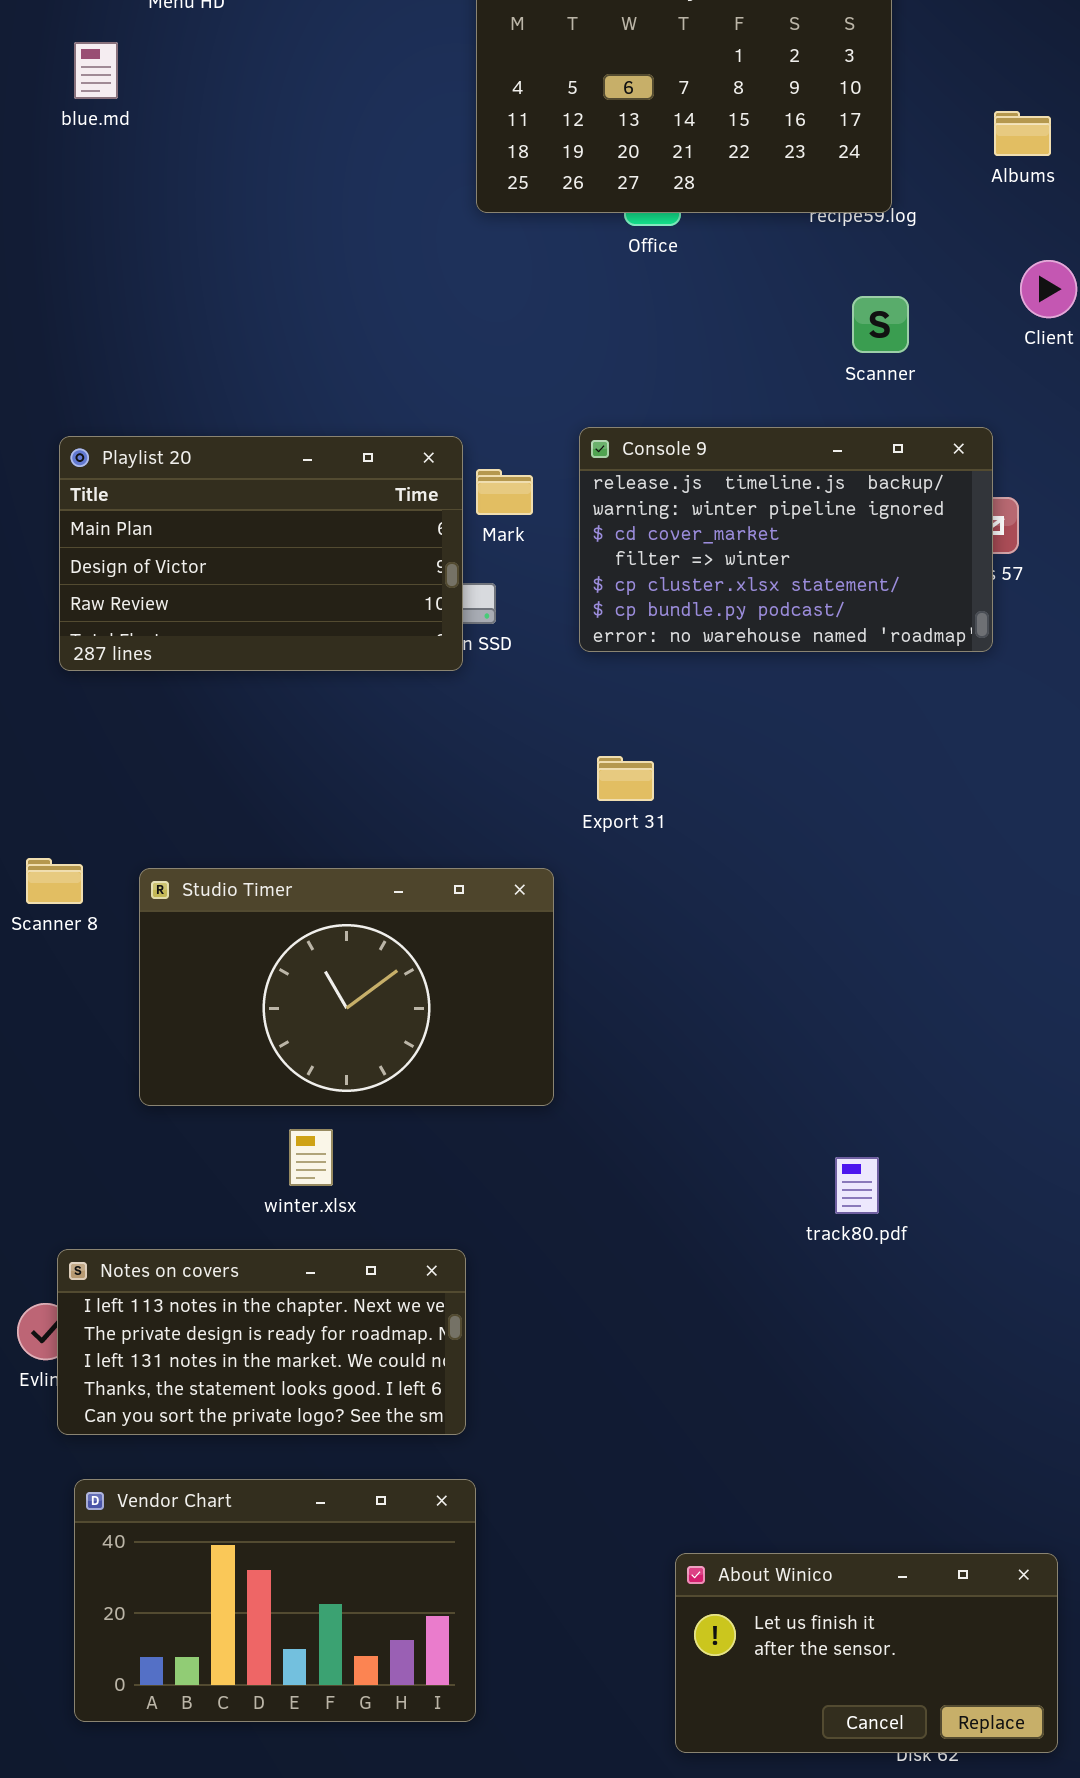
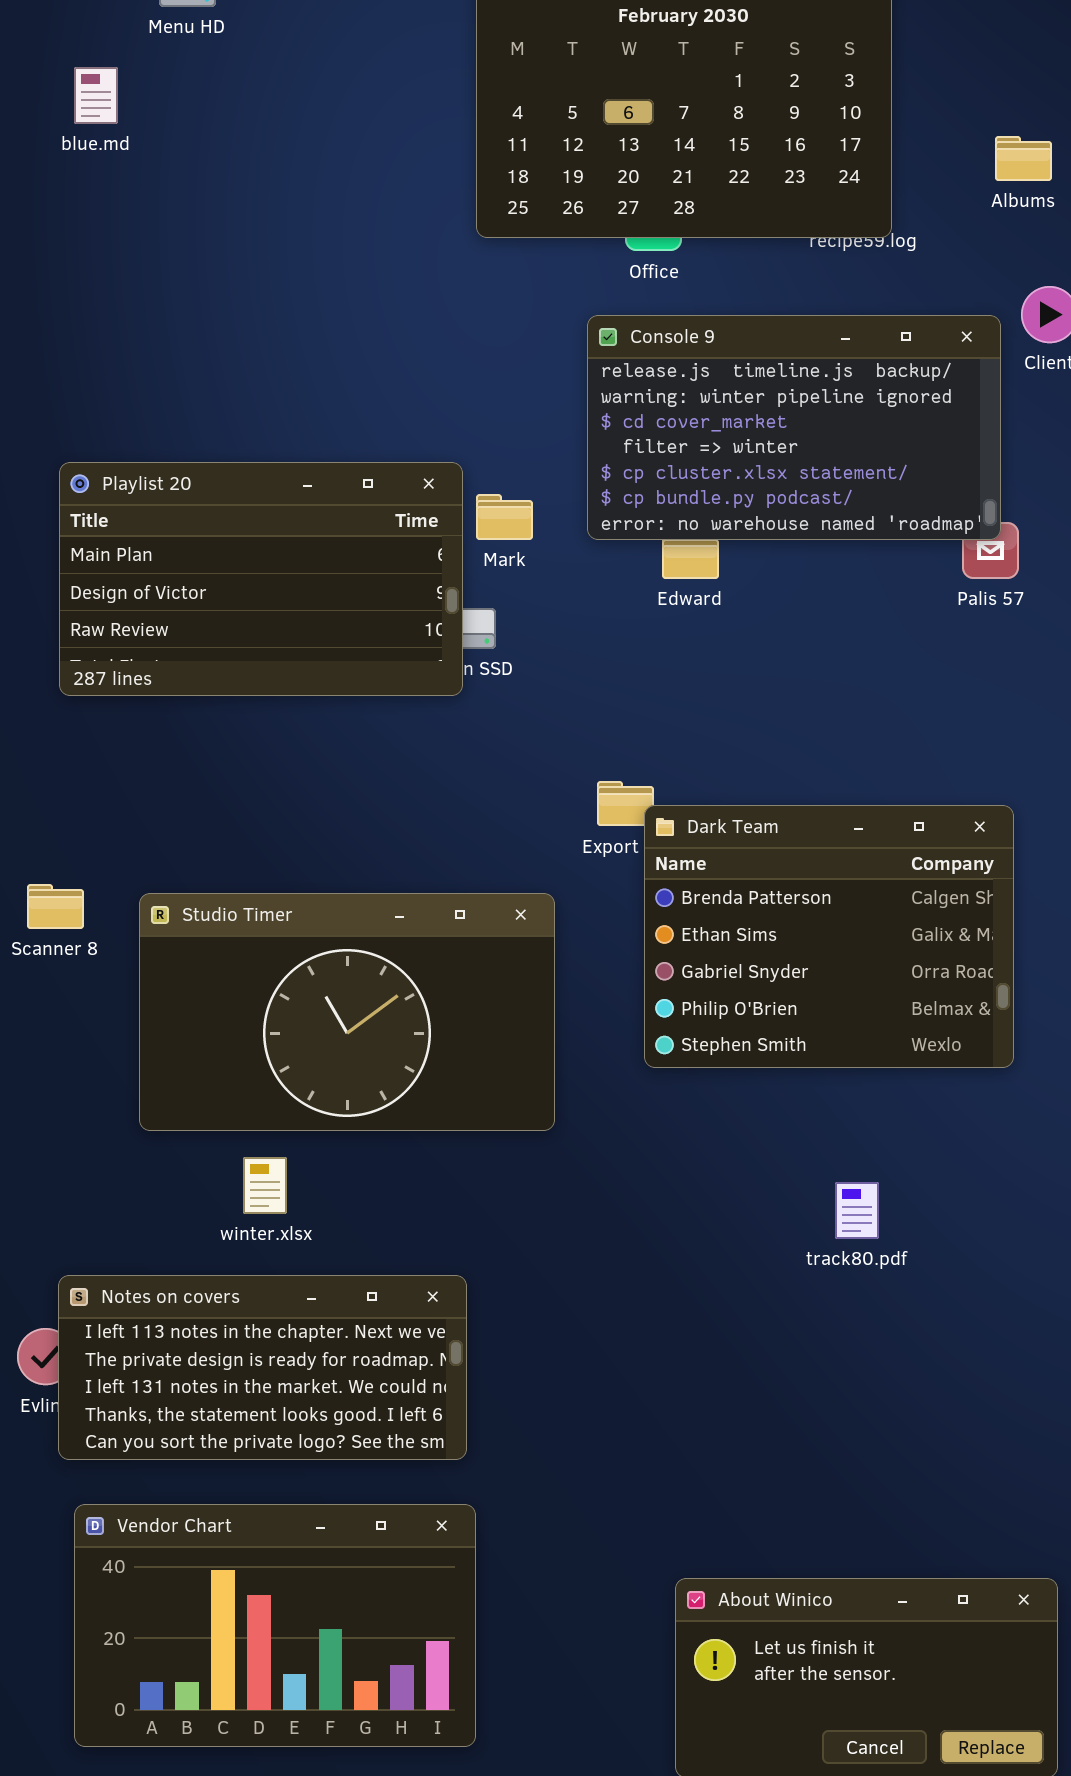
Console 9: [579,427,993,652] -> [587,315,1001,540], moved
Dark Team: none -> [644,805,1014,1068], opened
winter.xlsx: [289,1129,333,1186] -> [243,1157,287,1214], moved

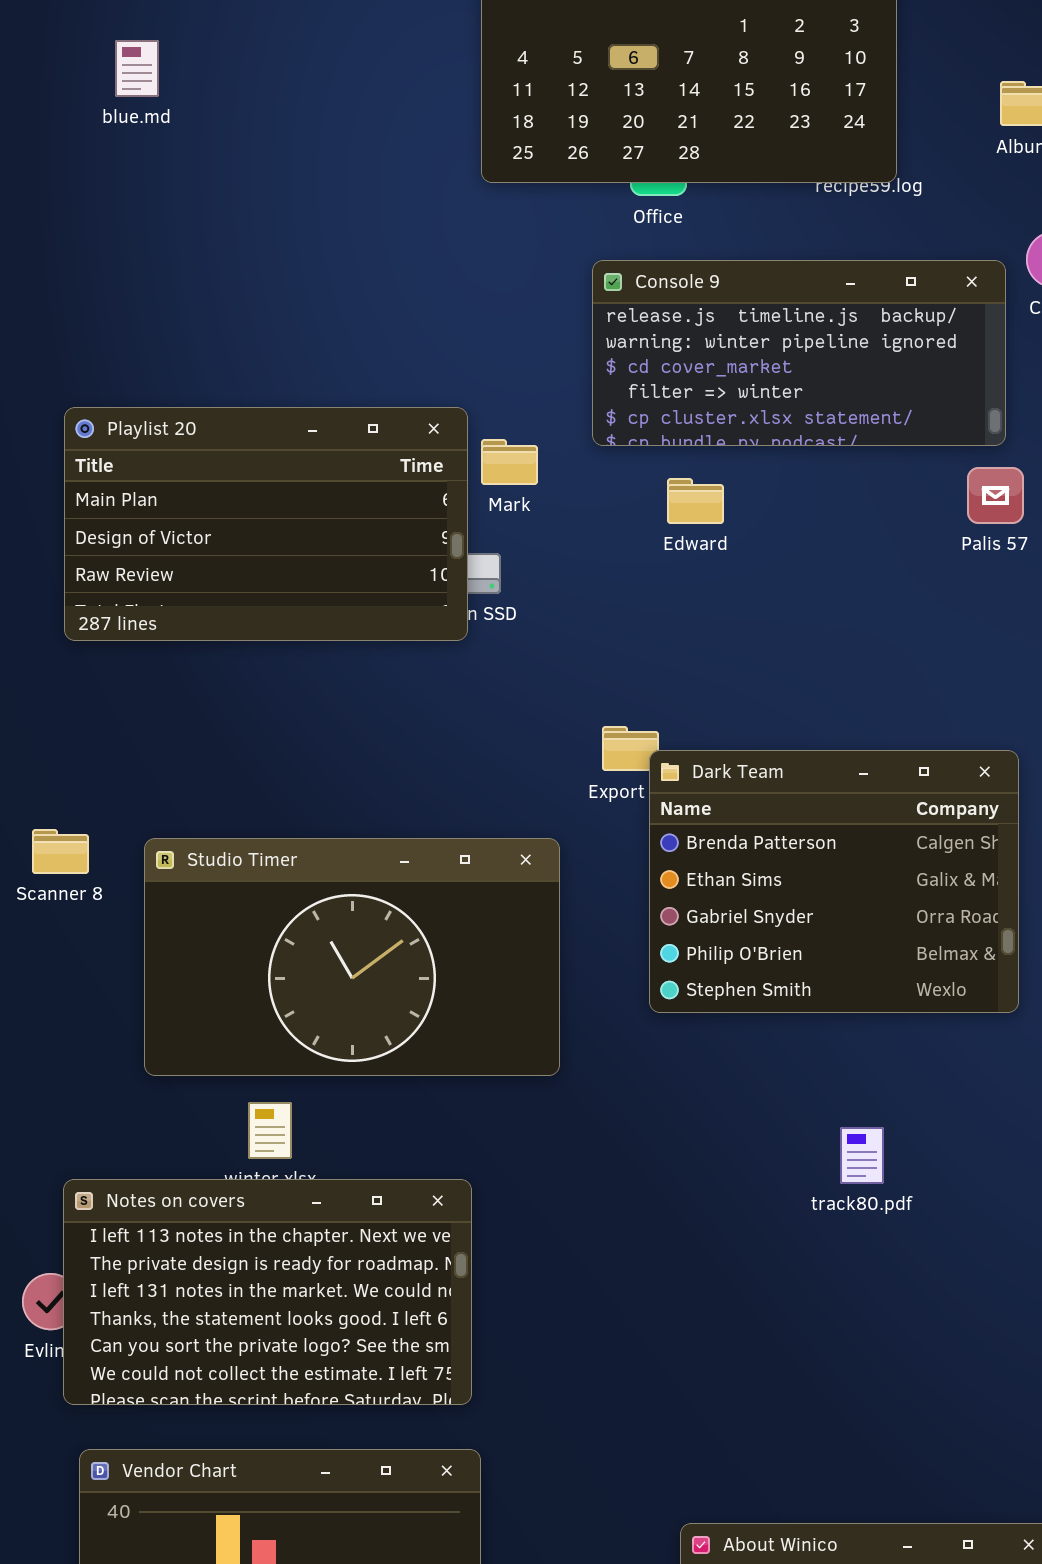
blue.md: [74,67,118,124] -> [115,40,159,97], moved
Console 9: [587,315,1001,540] -> [592,260,1006,446], resized
Notes on covers: [58,1275,467,1460] -> [63,1179,472,1405], resized

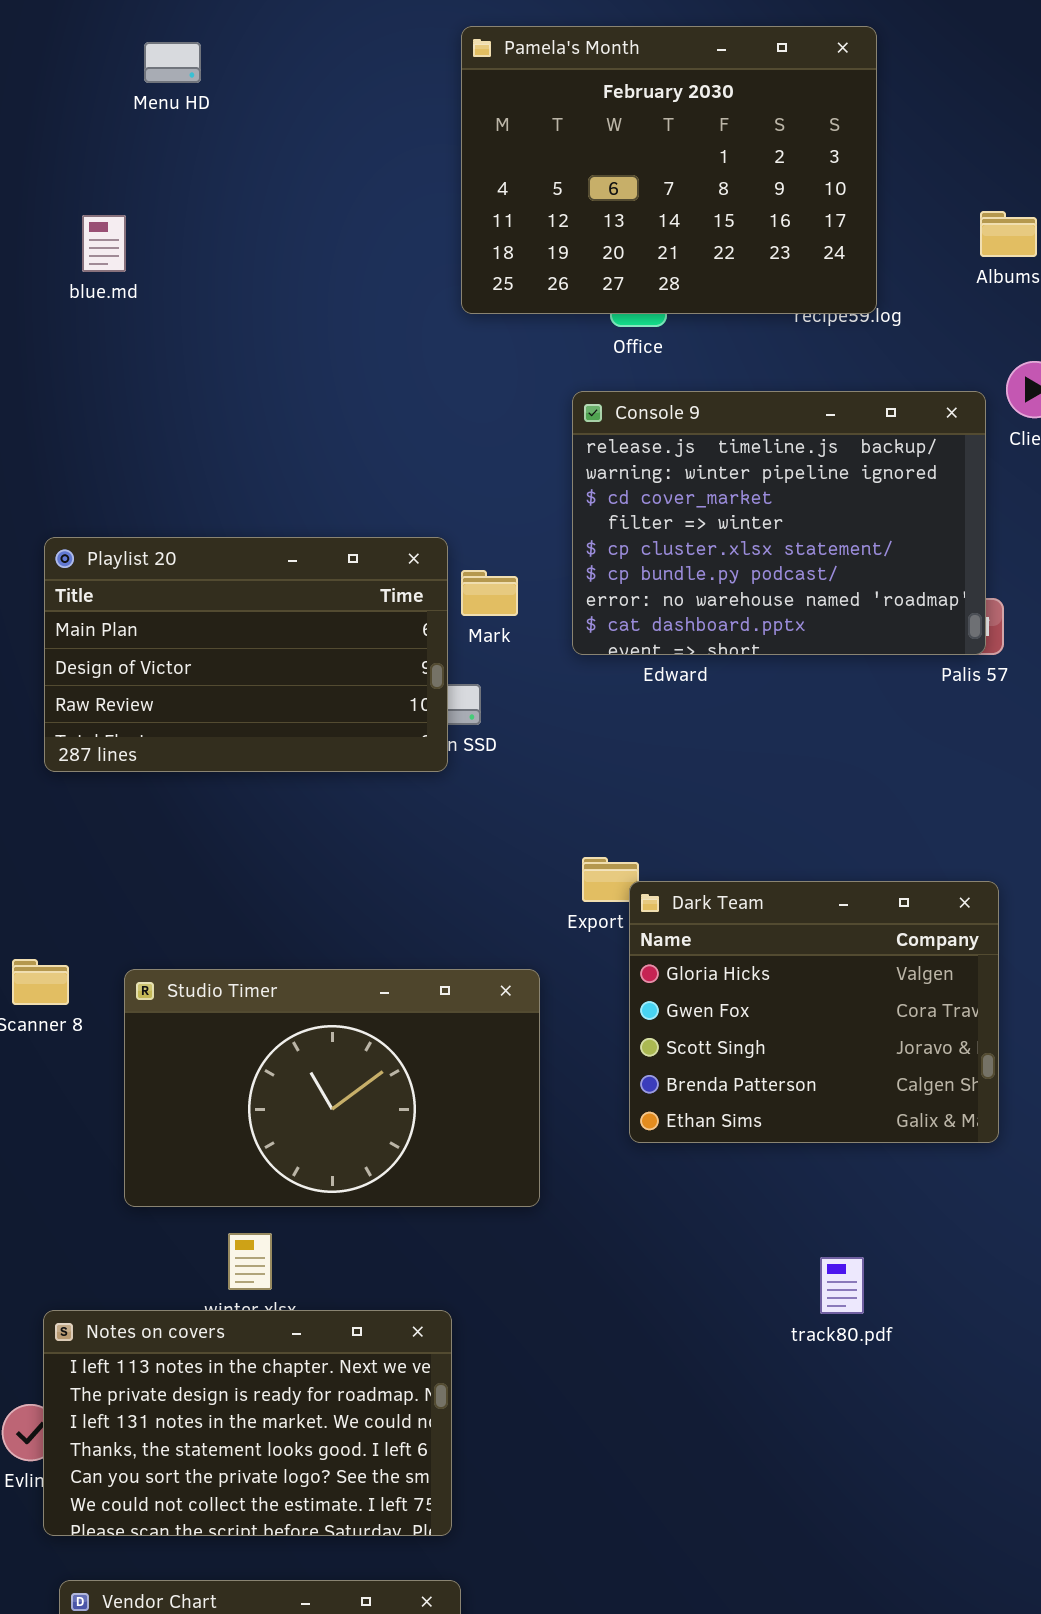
blue.md: [115,40,159,97] -> [82,215,126,272], moved
Console 9: [592,260,1006,446] -> [572,391,986,655], resized
Dark Team: [649,750,1019,1013] -> [629,881,999,1143], scrolled up 3 rows

